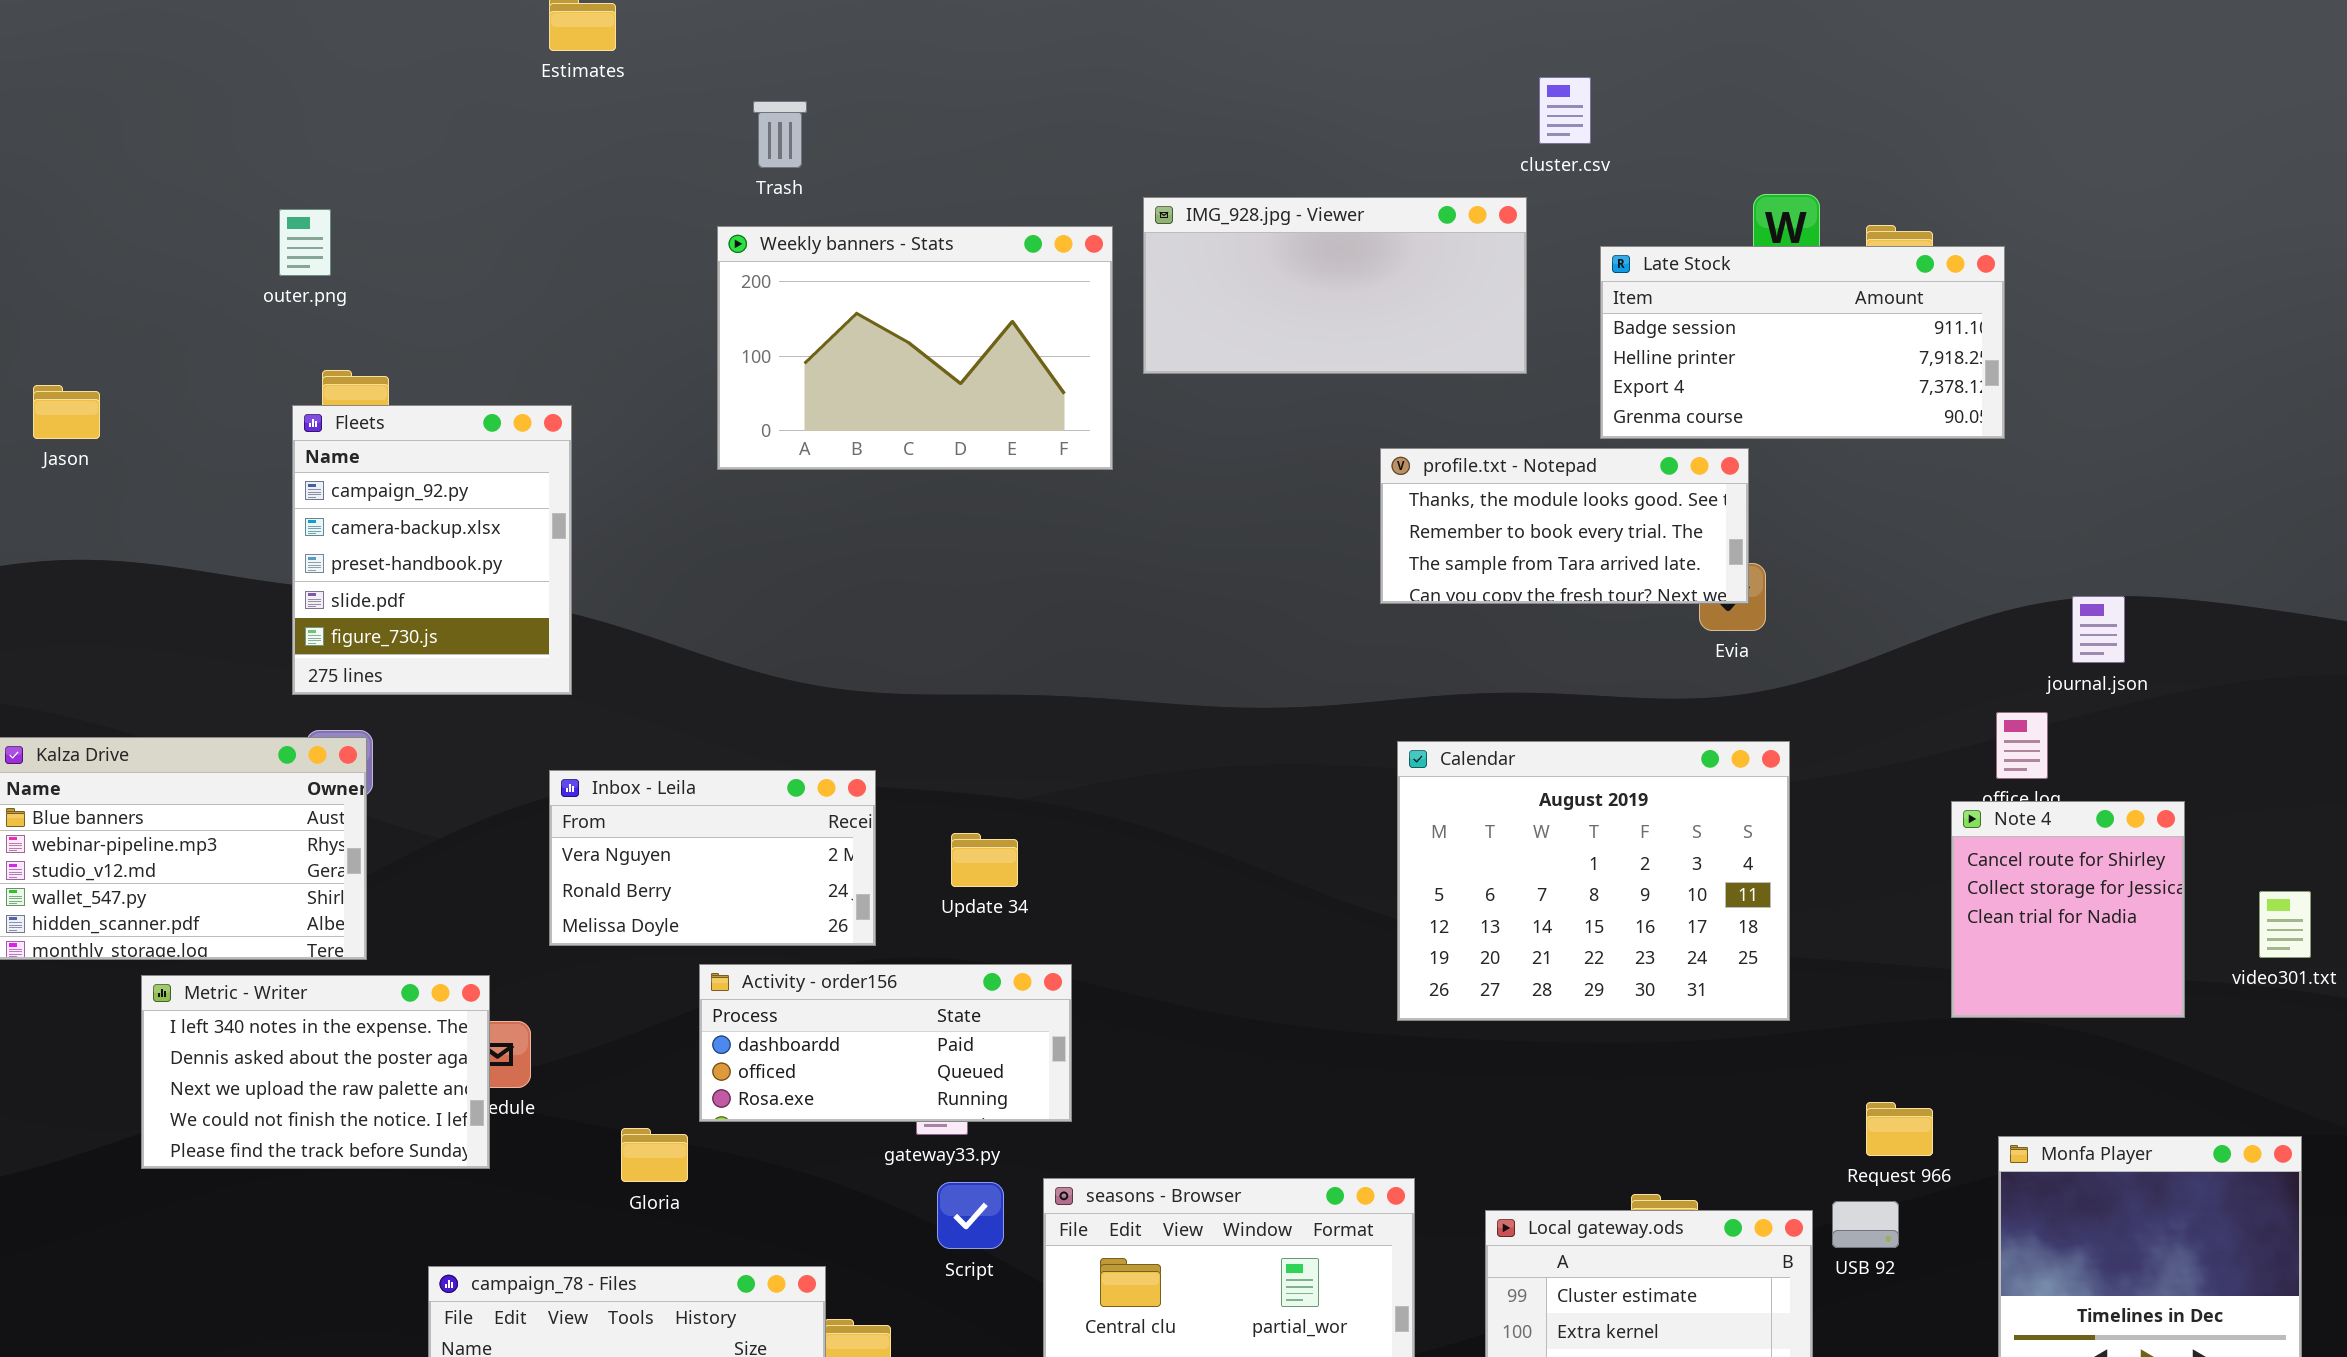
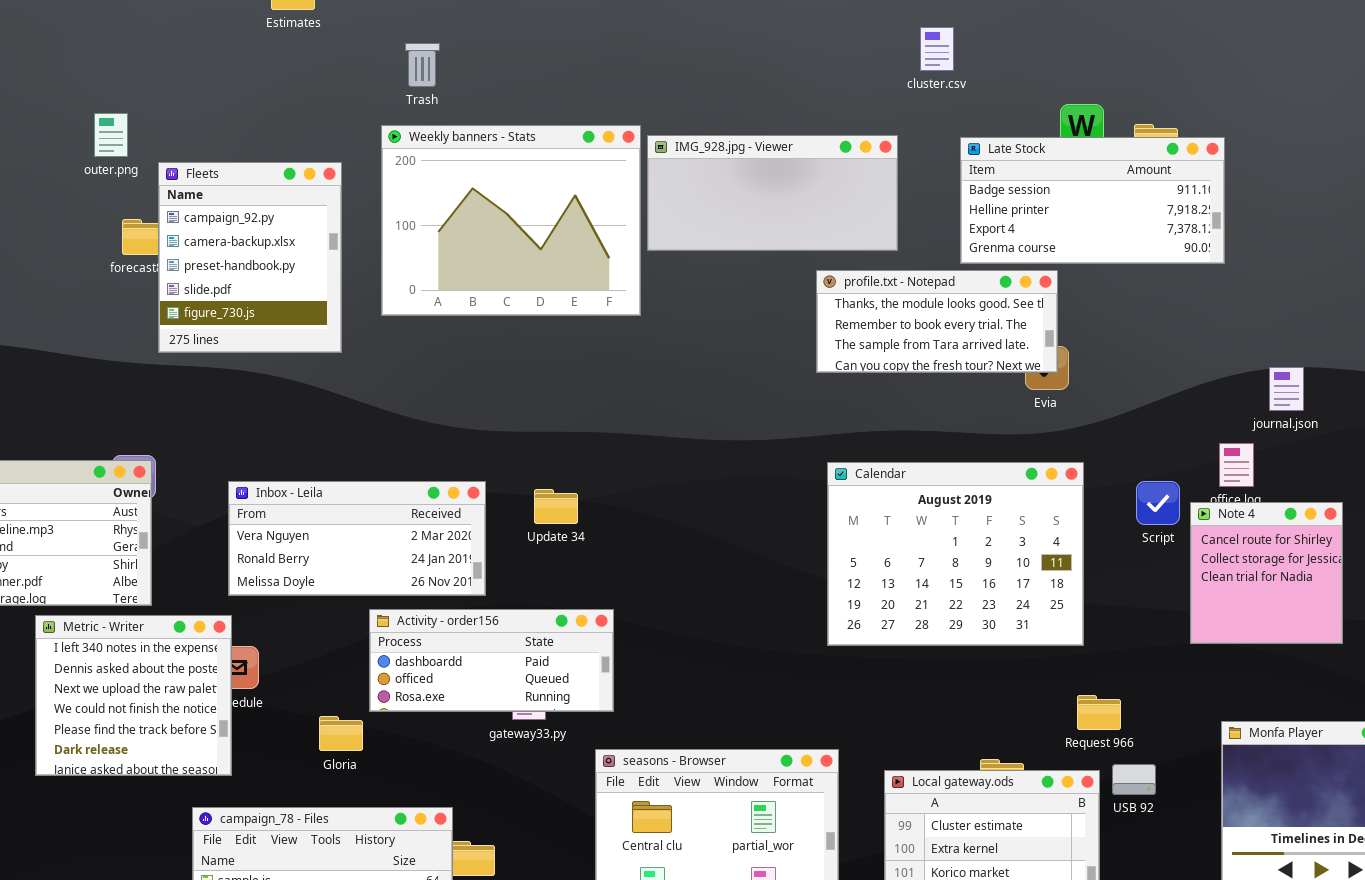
IMG_928.jpg - Viewer: [1143,197,1527,374] -> [647,135,898,251], moved
Weekly banners - Stats: [717,226,1113,470] -> [381,125,641,316], resized
Fleets: [292,405,572,695] -> [158,162,342,353], moved
Inbox - Leila: [549,770,876,946] -> [228,481,486,596], resized
Update 34: [951,833,1018,887] -> [534,489,578,524], moved
Metric - Writer: [141,975,490,1169] -> [35,615,232,776], resized
Request 966: [1866,1102,1933,1156] -> [1077,695,1121,730], moved
Script: [937,1182,1004,1249] -> [1136,481,1180,525], moved

